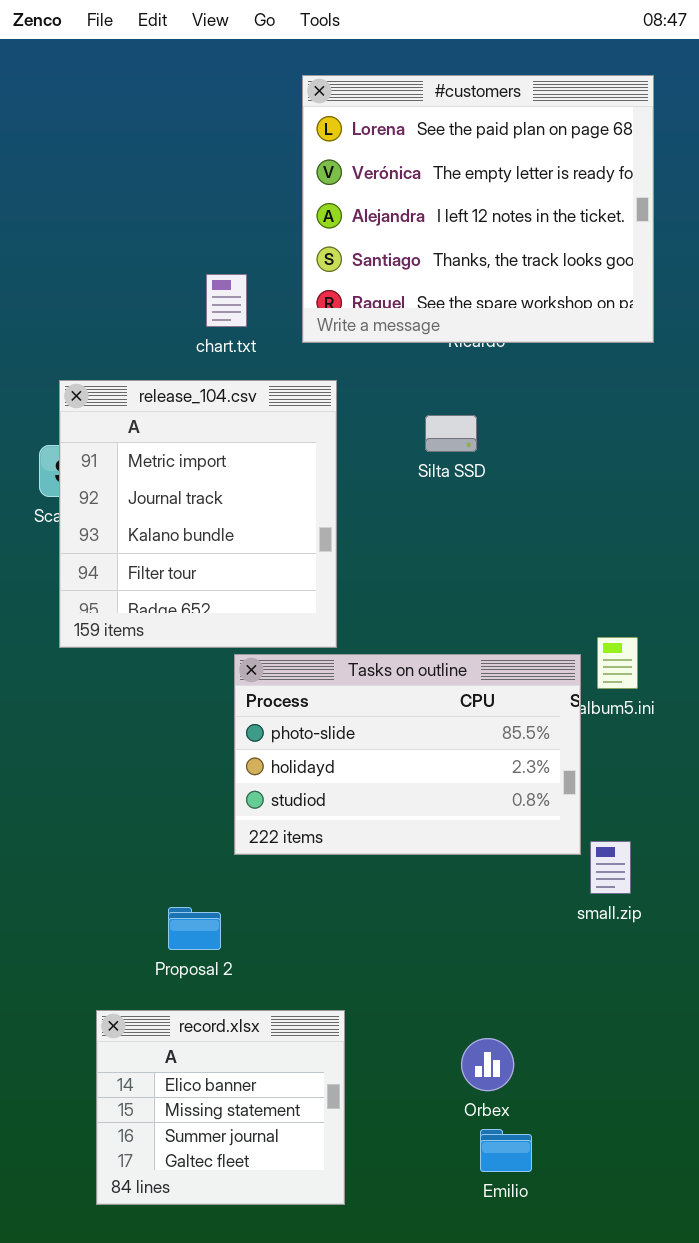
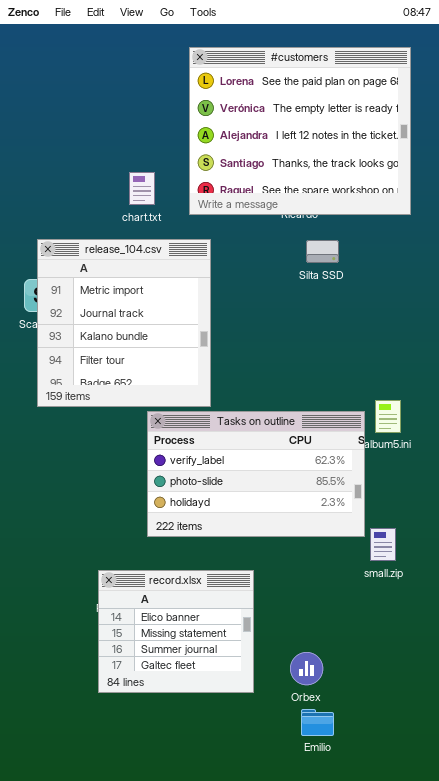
Silta SSD: [425,415,477,452] -> [306,240,339,263], moved
Tasks on outline: [234,654,581,855] -> [147,411,365,537], scrolled up 1 row
record.xlsx: [96,1010,345,1205] -> [98,570,254,693], moved

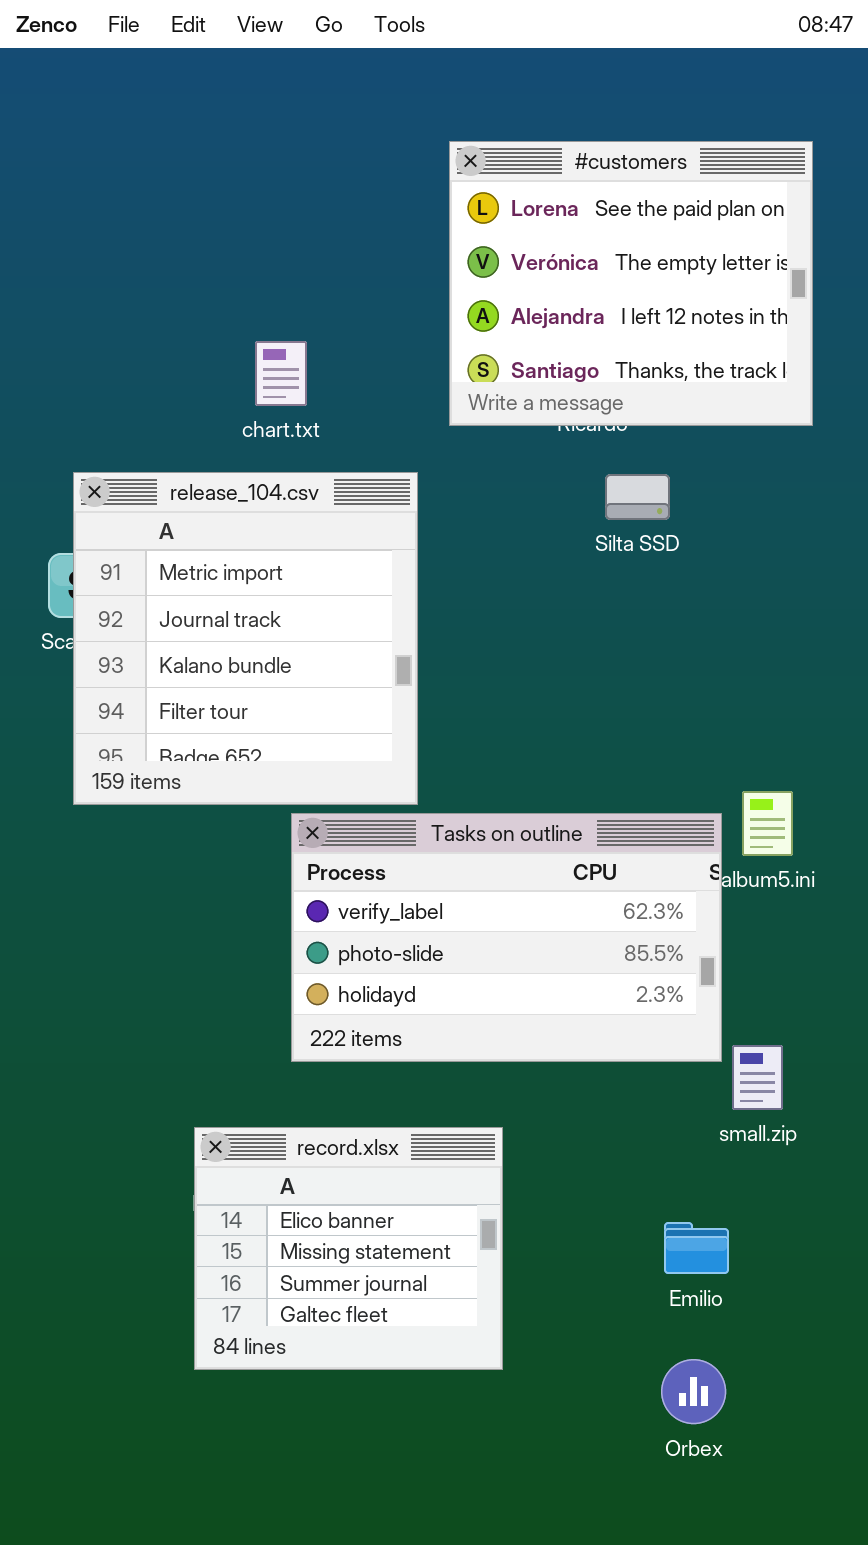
#customers: [189,47,411,215] -> [449,141,813,426], resized
Orbex: [290,652,323,685] -> [661,1359,726,1424], moved
Emilio: [301,709,334,736] -> [664,1222,729,1274], moved

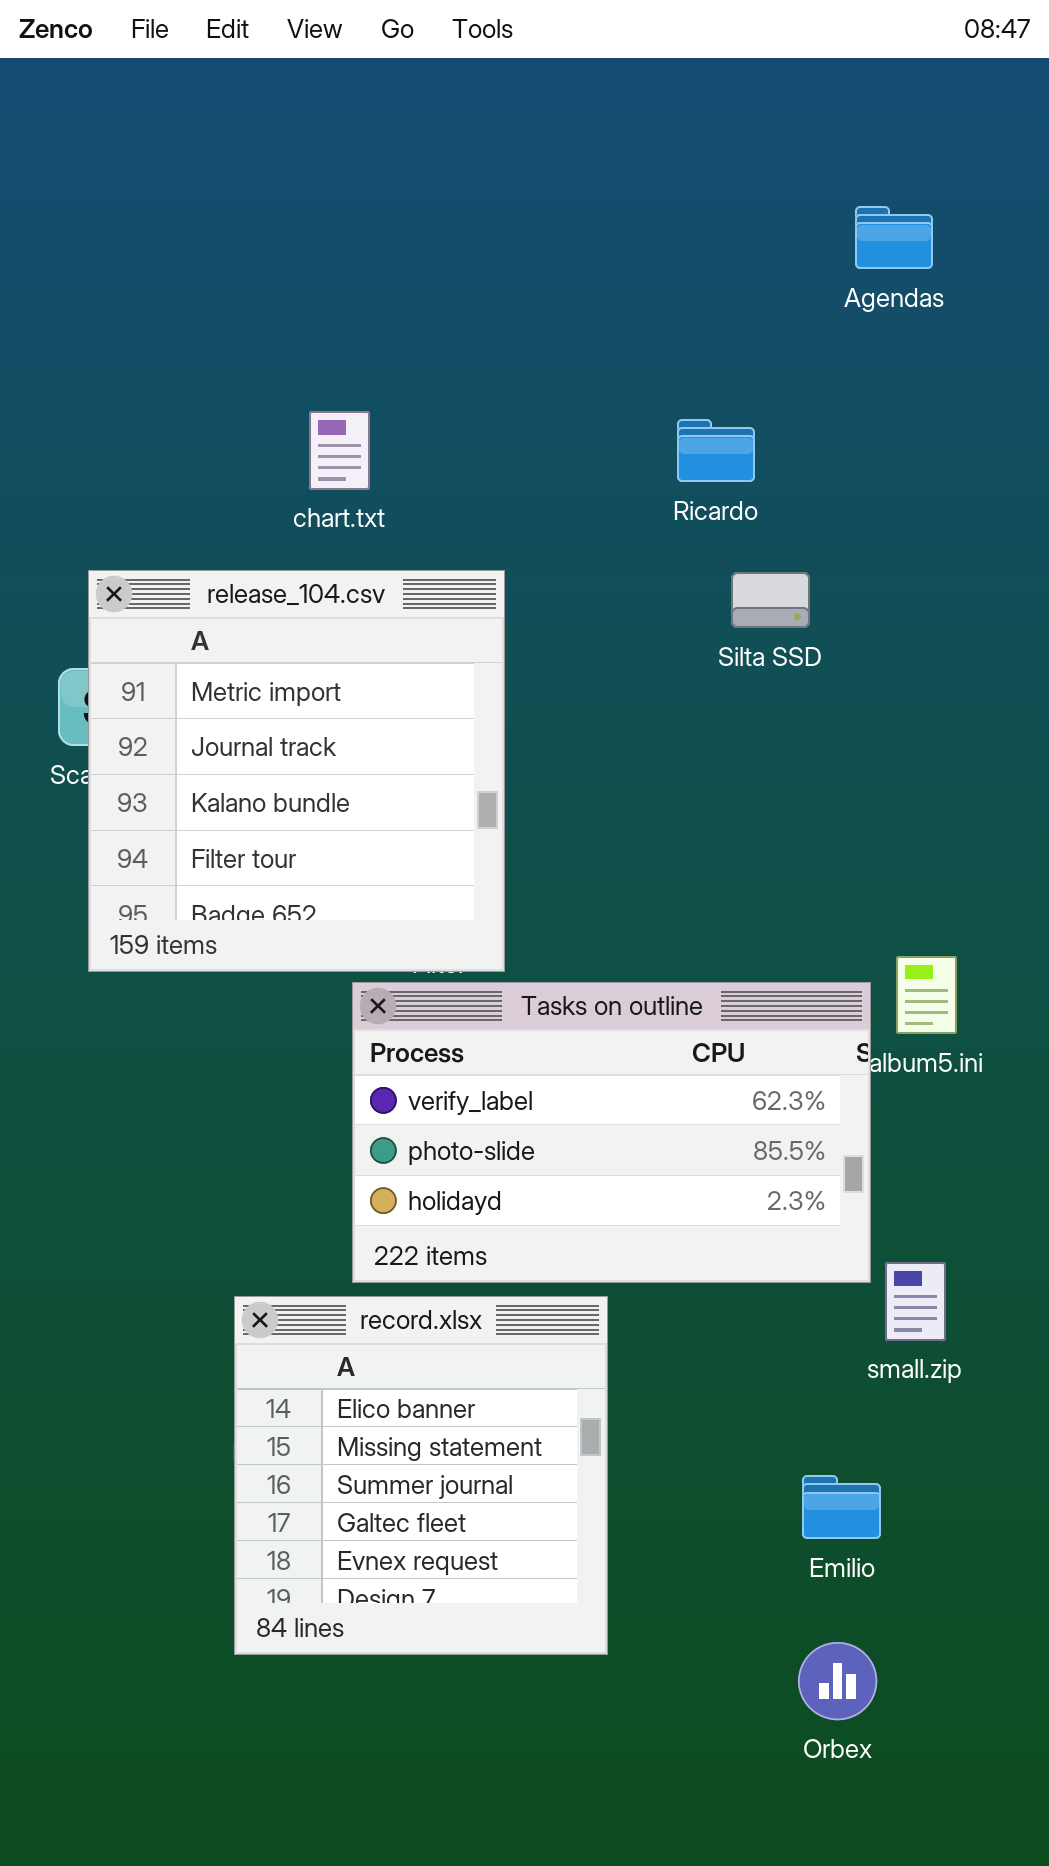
#customers: [449,141,813,426] -> none, closed
record.xlsx: [194,1127,503,1370] -> [234,1296,608,1655], resized

